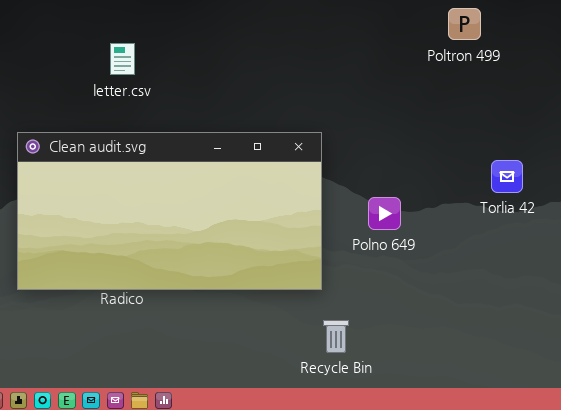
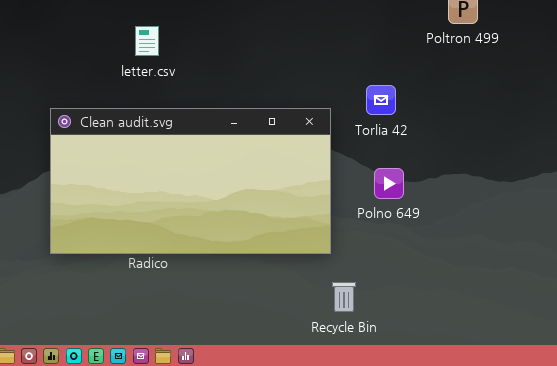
Torlia 42: [491,160,523,193] -> [366,85,396,115], moved

